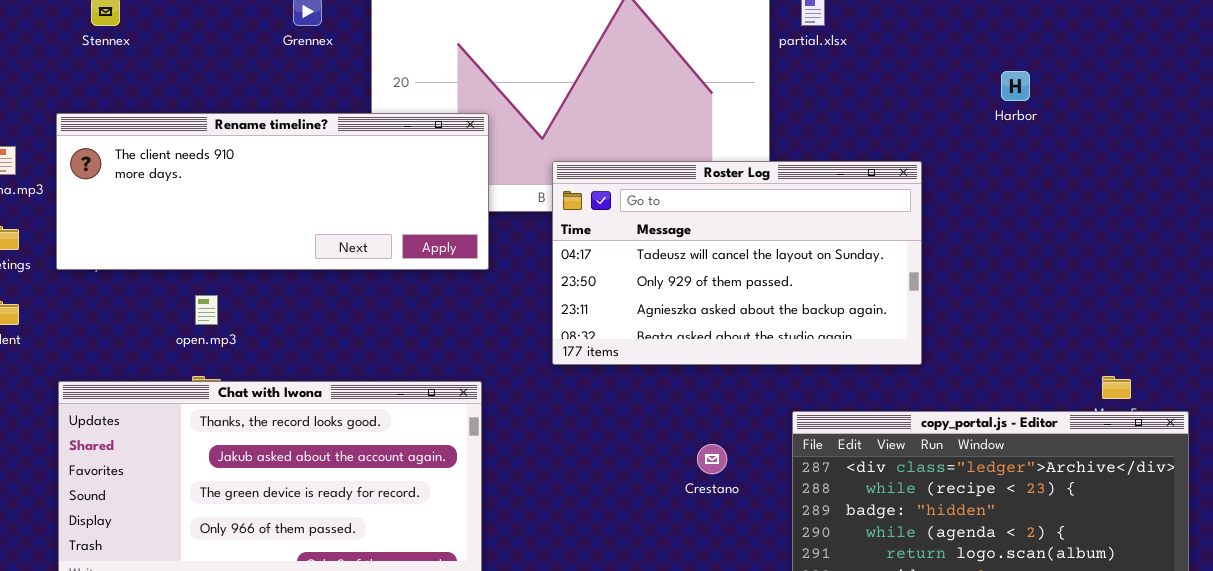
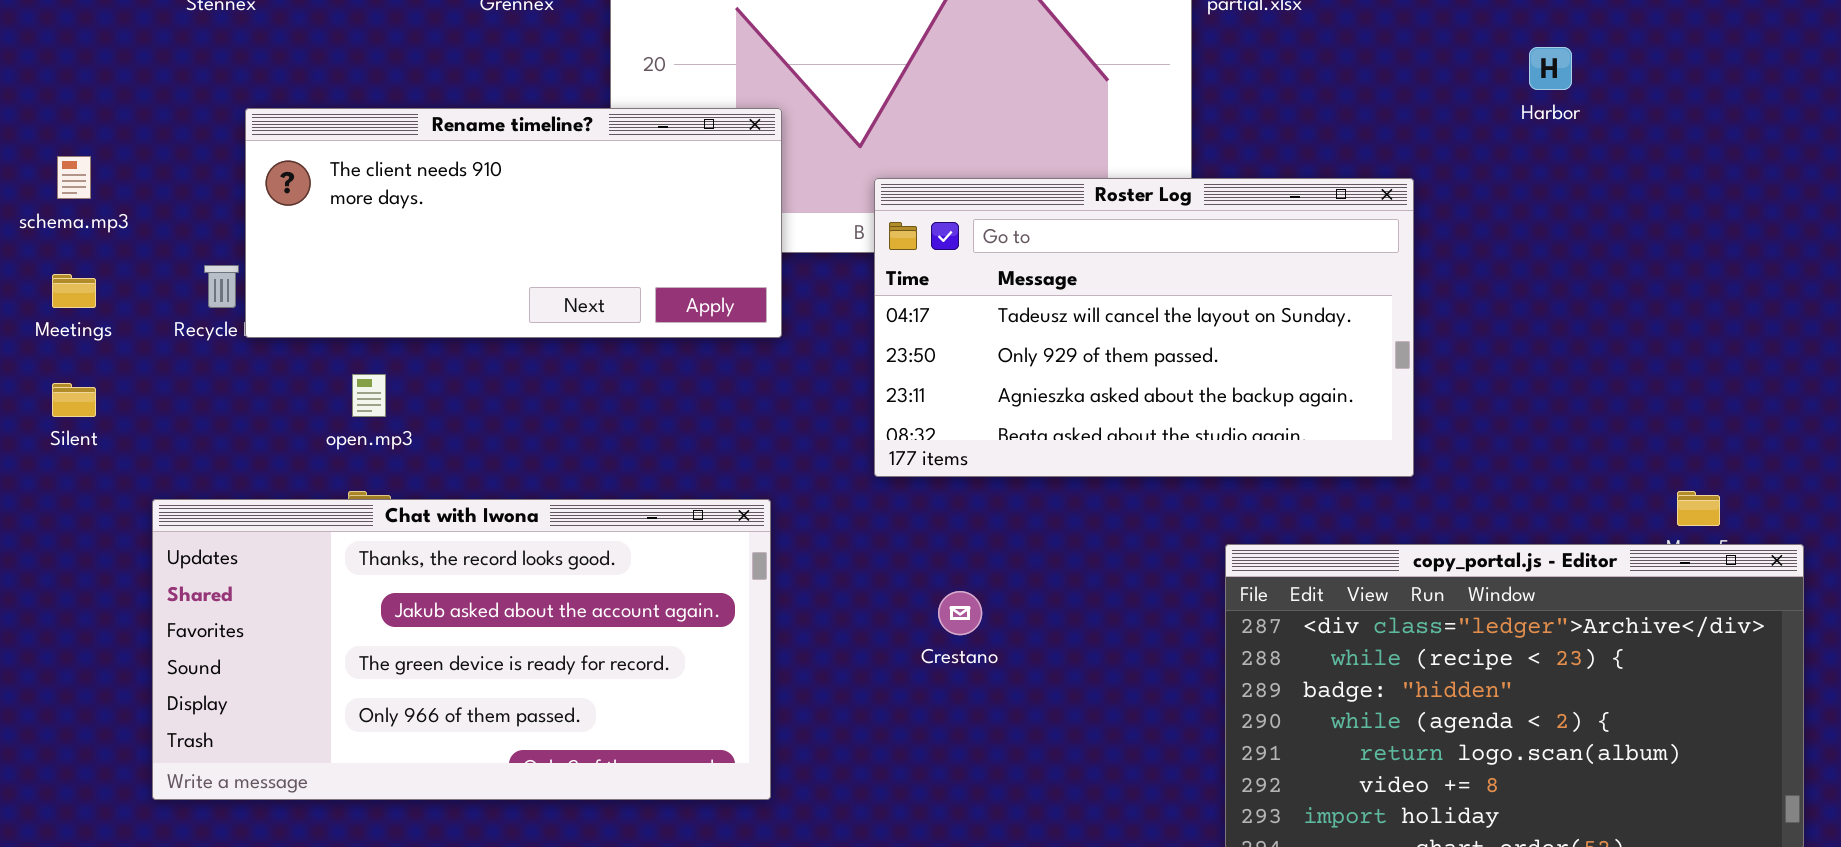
Rename timeline?: [56,113,489,270] -> [245,108,782,338], resized
Crestano: [697,444,727,474] -> [938,591,982,635], moved

